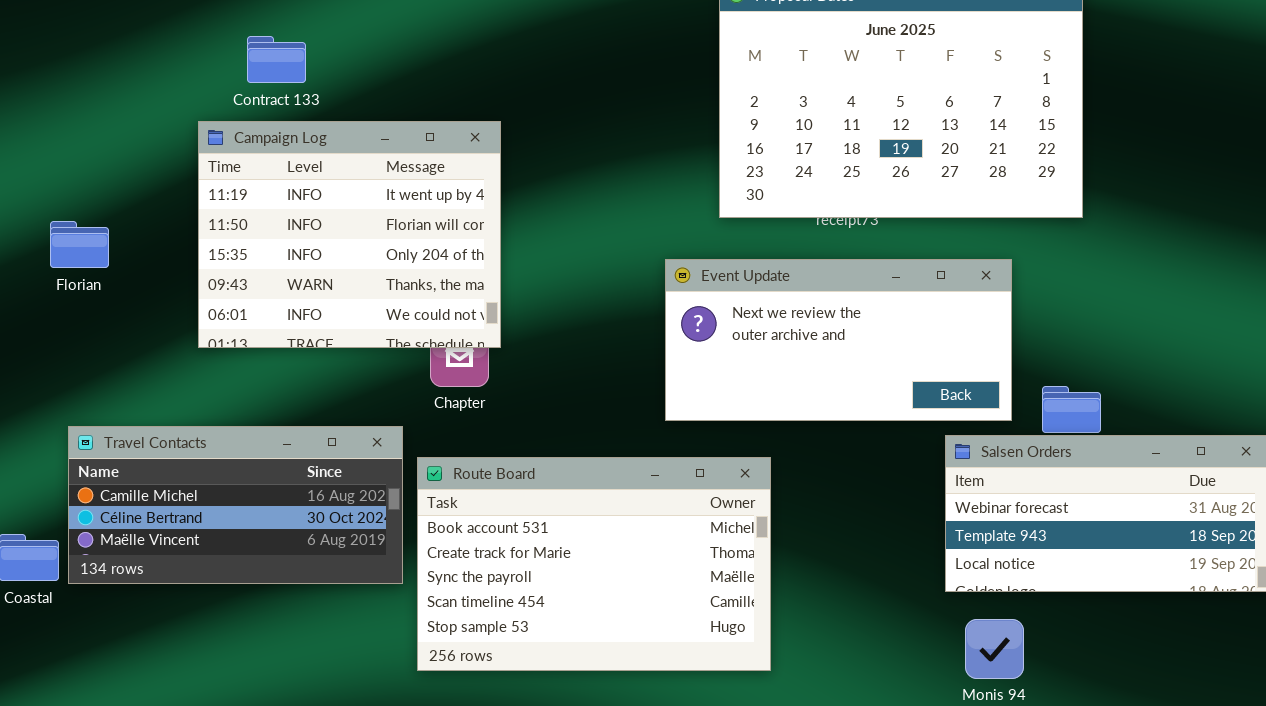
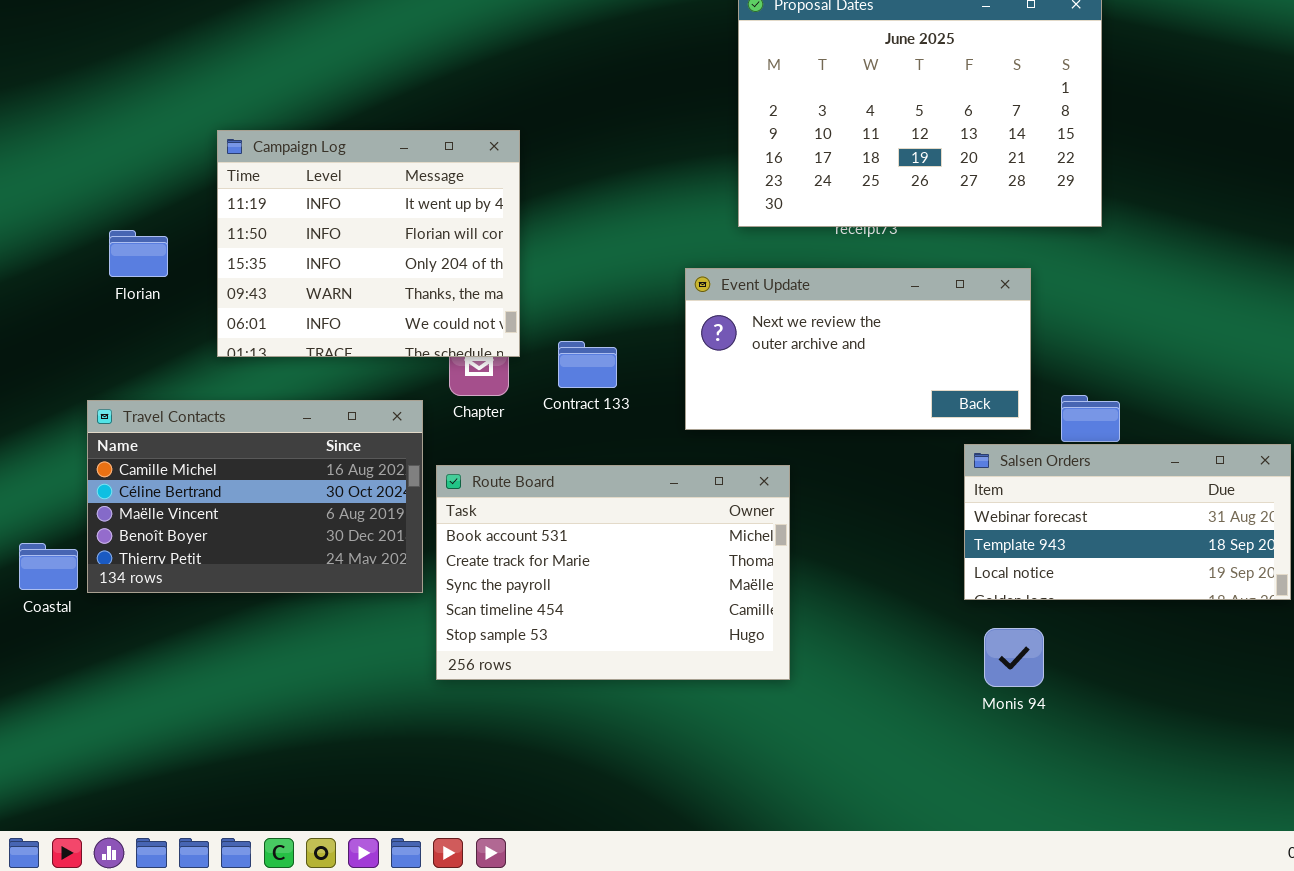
Contract 133: [247,36,306,83] -> [558,341,617,388], moved
Florian: [50,221,109,268] -> [109,230,168,277], moved
Travel Contacts: [68,426,403,584] -> [87,400,423,593], resized

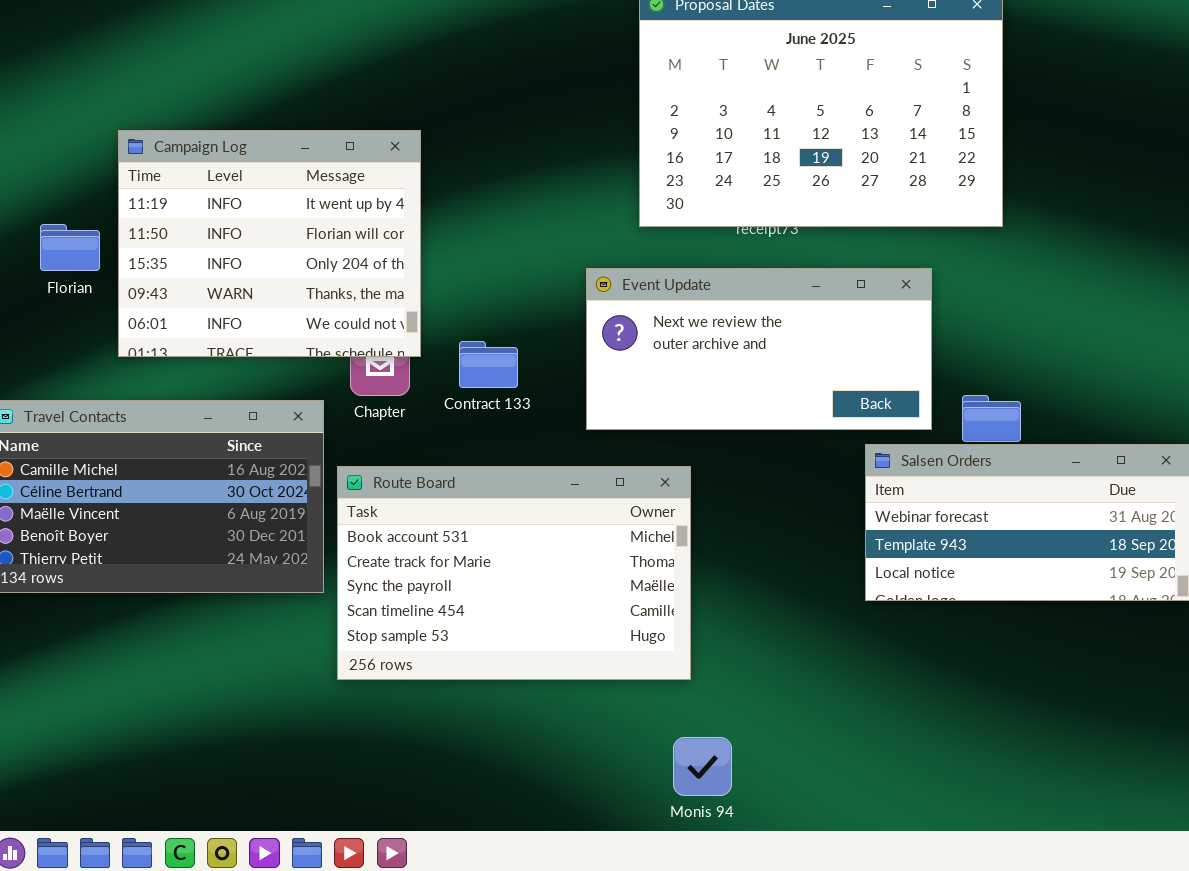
Florian: [109,230,168,277] -> [40,224,100,271], moved
Monis 94: [984,628,1044,687] -> [673,737,732,796], moved

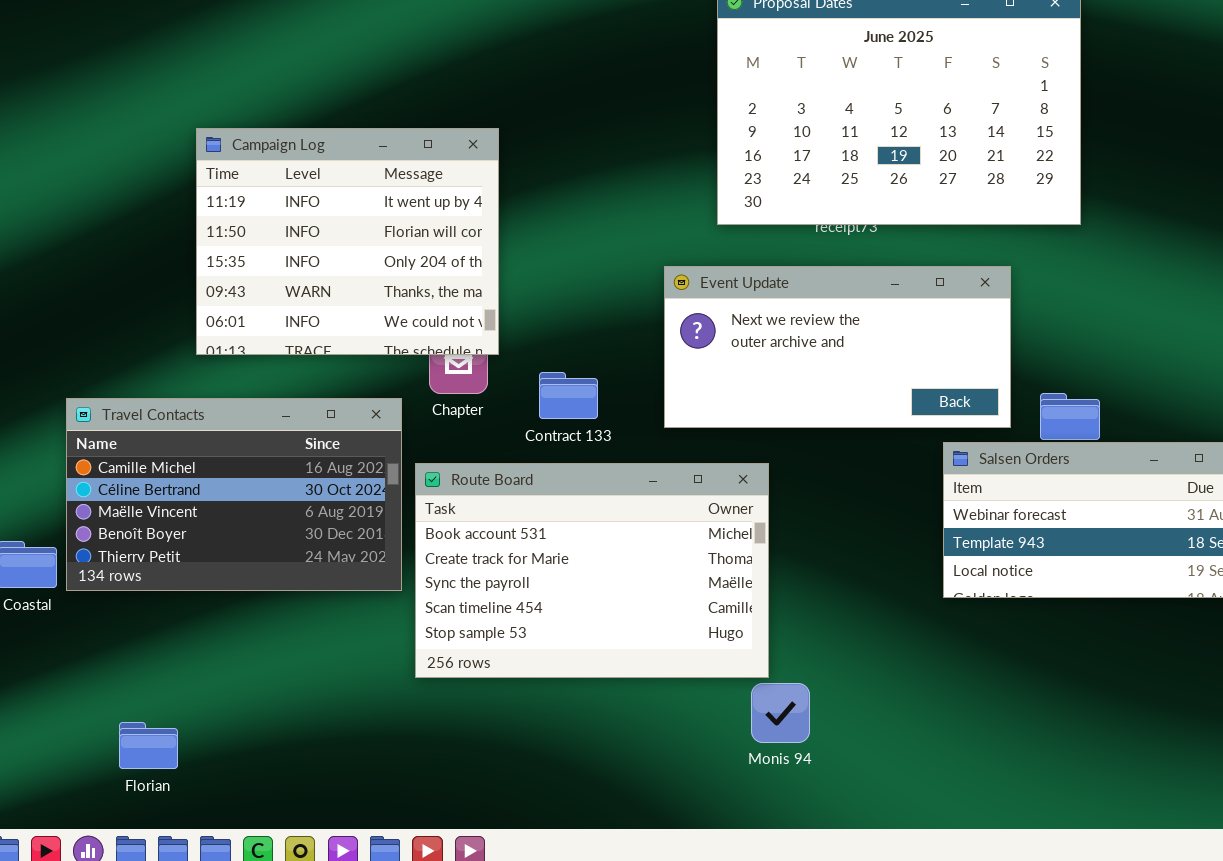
Florian: [40,224,100,271] -> [119,722,178,769], moved
Contract 133: [459,341,518,388] -> [539,372,598,419], moved
Monis 94: [673,737,732,796] -> [751,683,810,743], moved

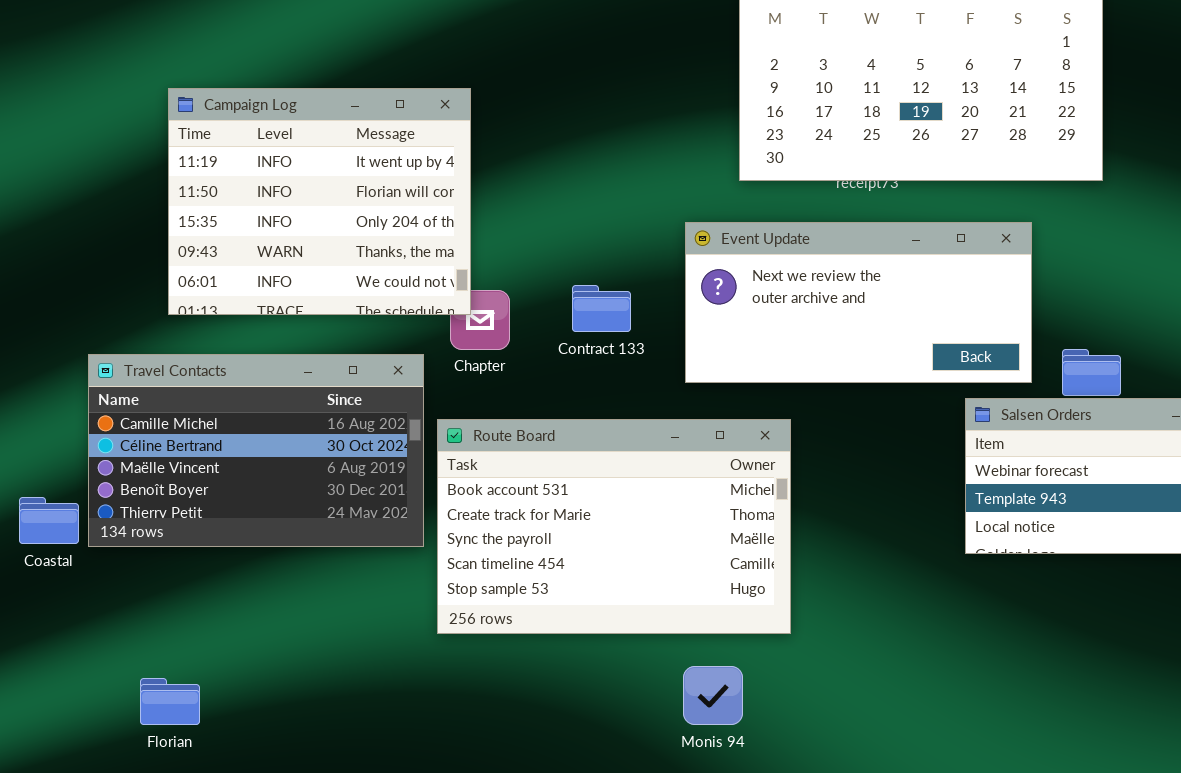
Campaign Log: [196,128,499,355] -> [168,88,471,315], moved
Contract 133: [539,372,598,419] -> [572,285,631,332], moved
Monis 94: [751,683,810,743] -> [683,666,743,725], moved

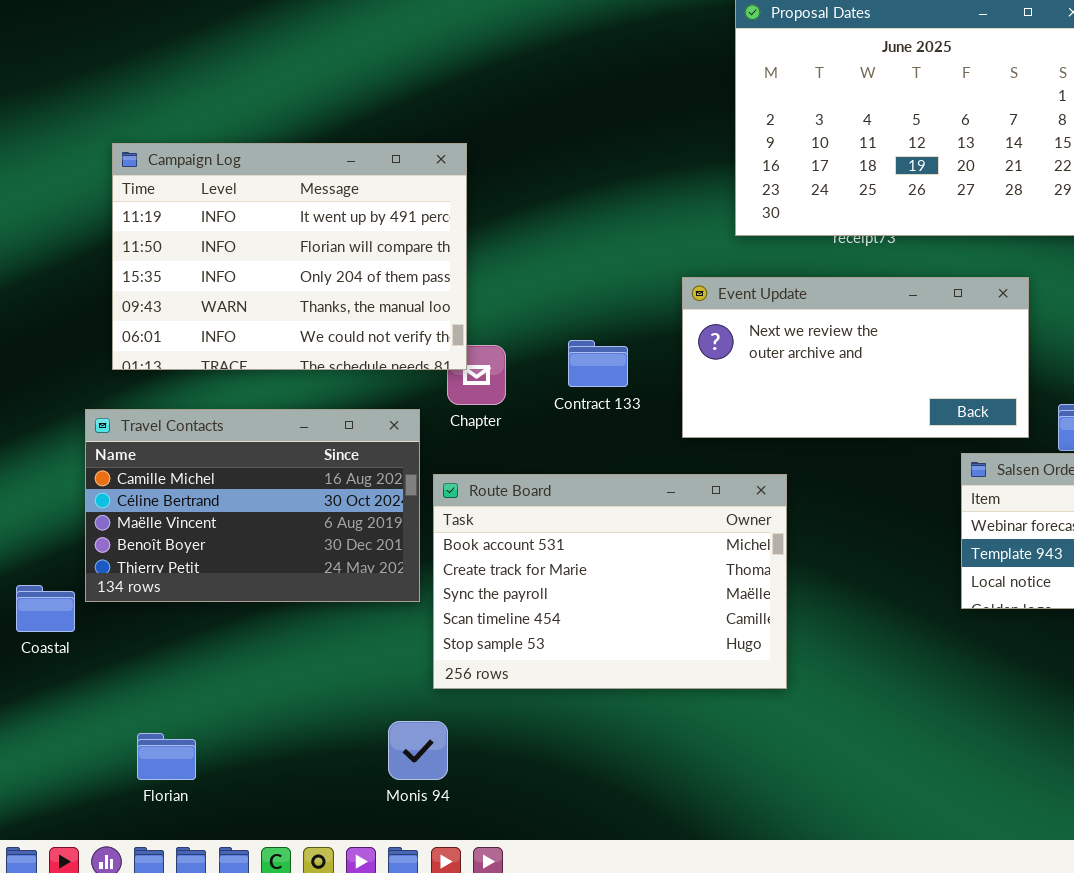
Campaign Log: [168,88,471,315] -> [112,143,467,370], resized
Coastal: [19,497,79,544] -> [16,585,75,632], moved
Monis 94: [683,666,743,725] -> [388,721,448,780], moved

